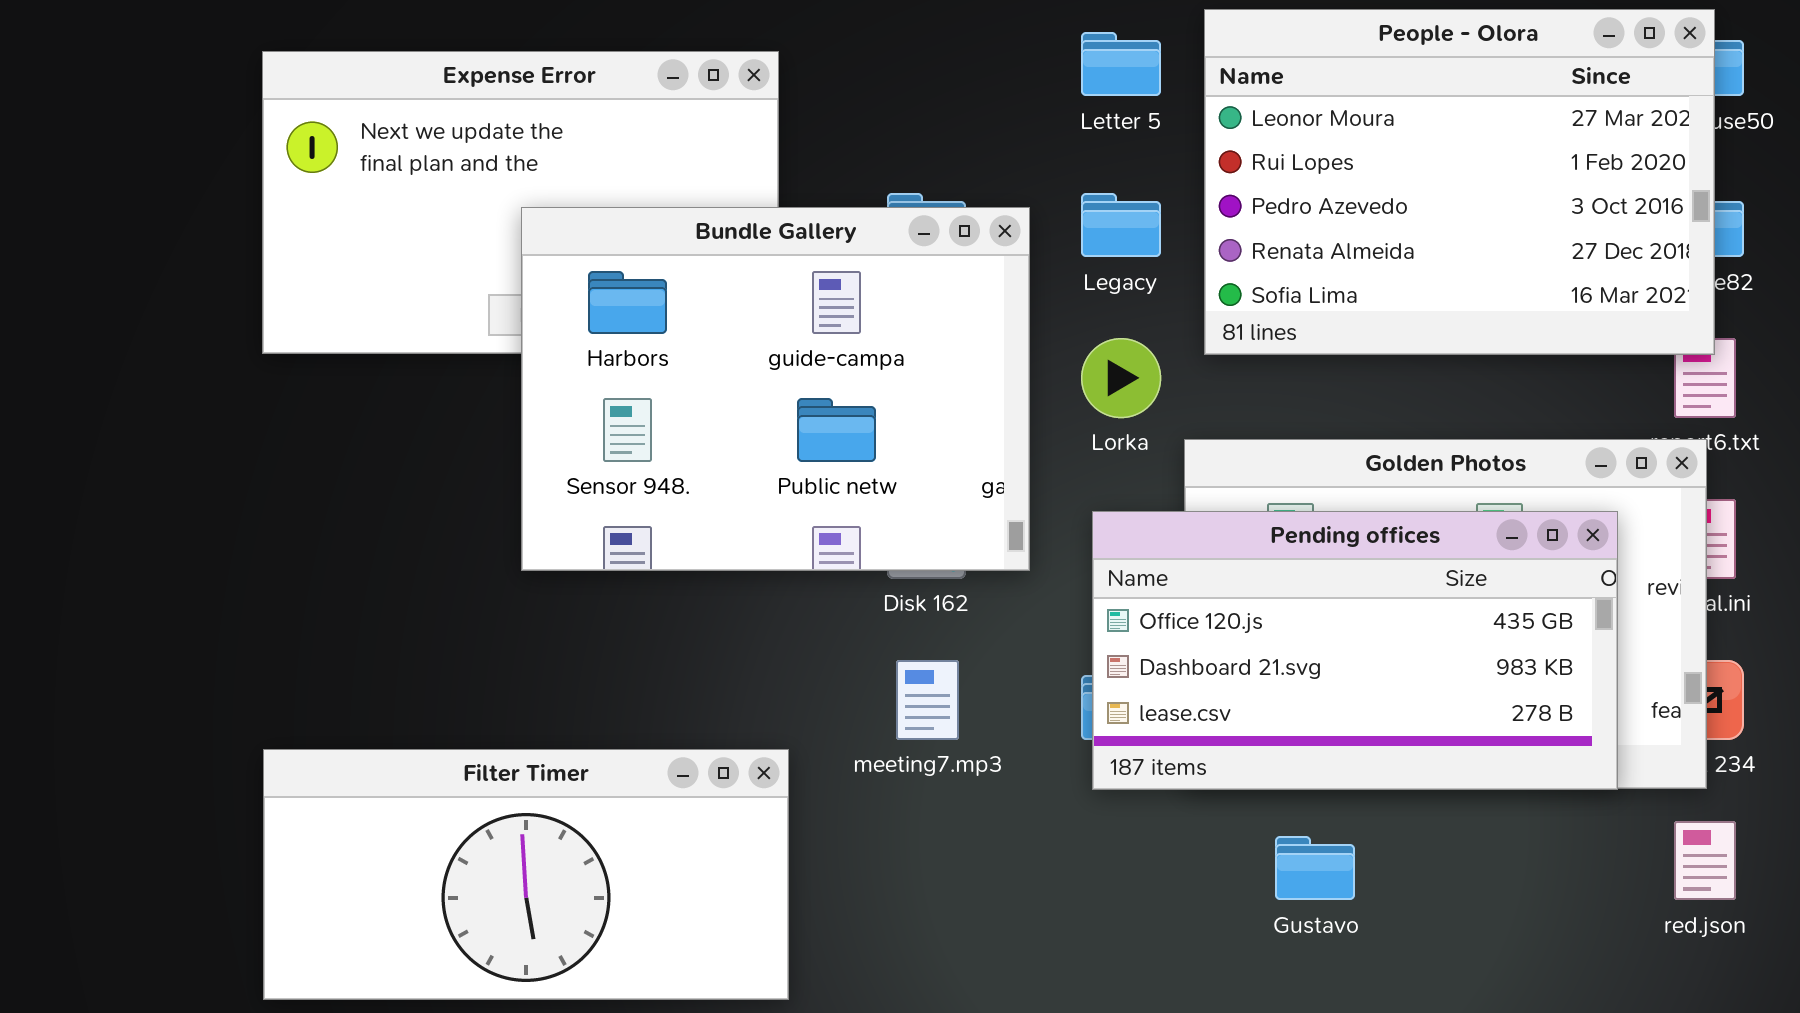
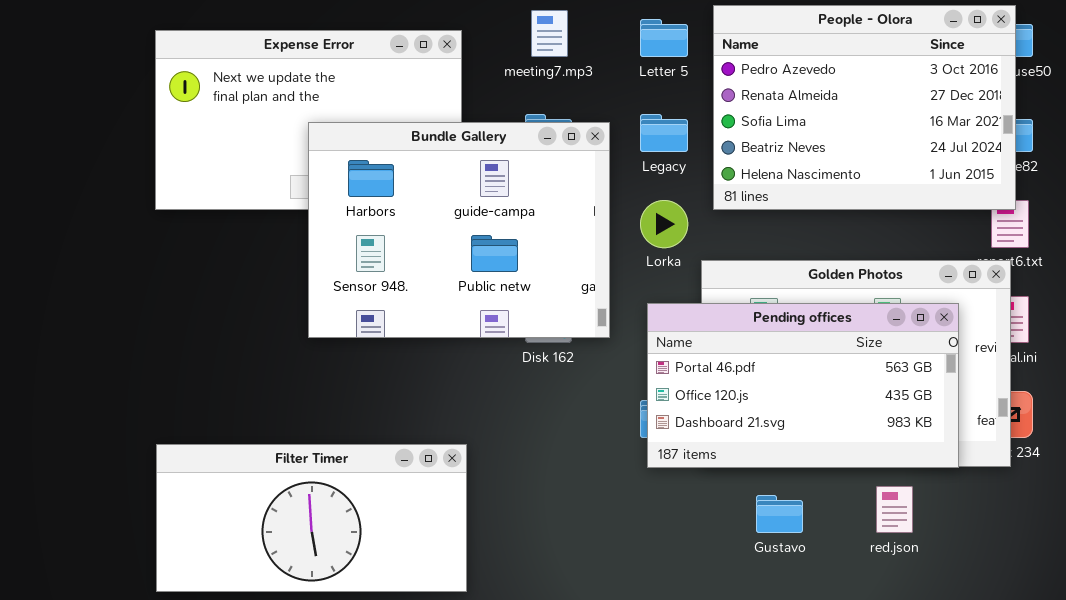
People - Olora: [1204,9,1715,355] -> [713,5,1016,210], scrolled down 2 rows
Pending offices: [1092,511,1618,790] -> [647,303,959,468], scrolled up 1 row
meeting7.mp3: [896,660,959,740] -> [531,10,568,57], moved
red.json: [1674,821,1736,900] -> [876,486,913,533], moved

